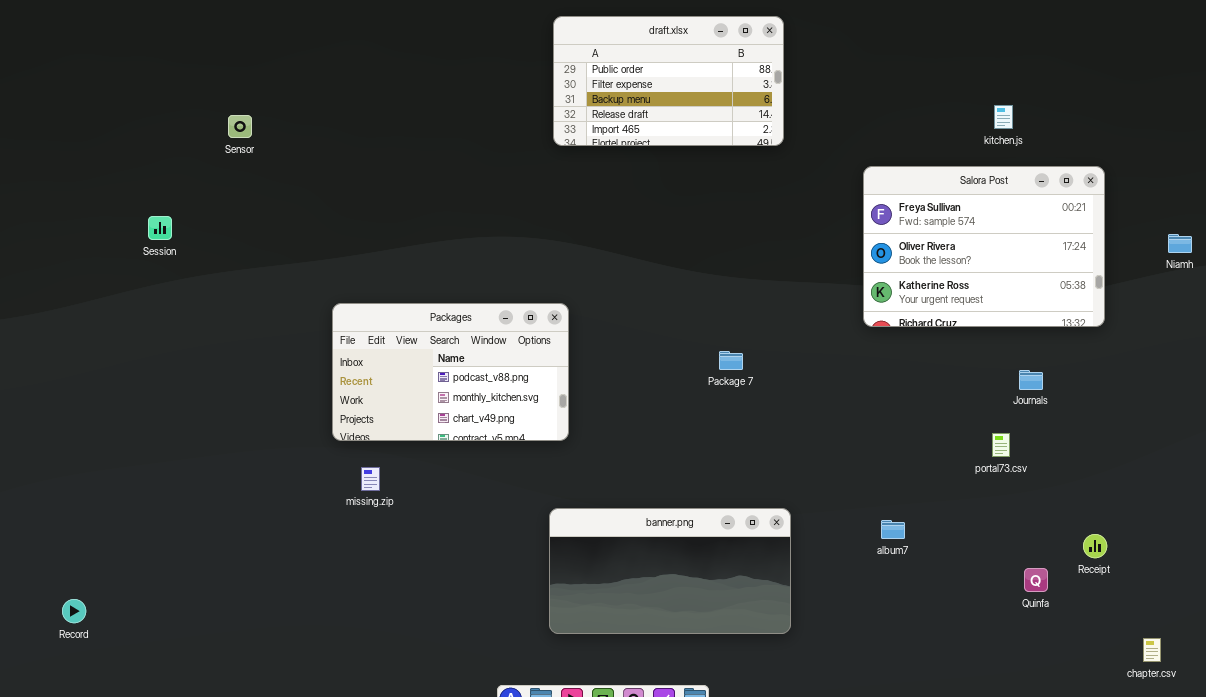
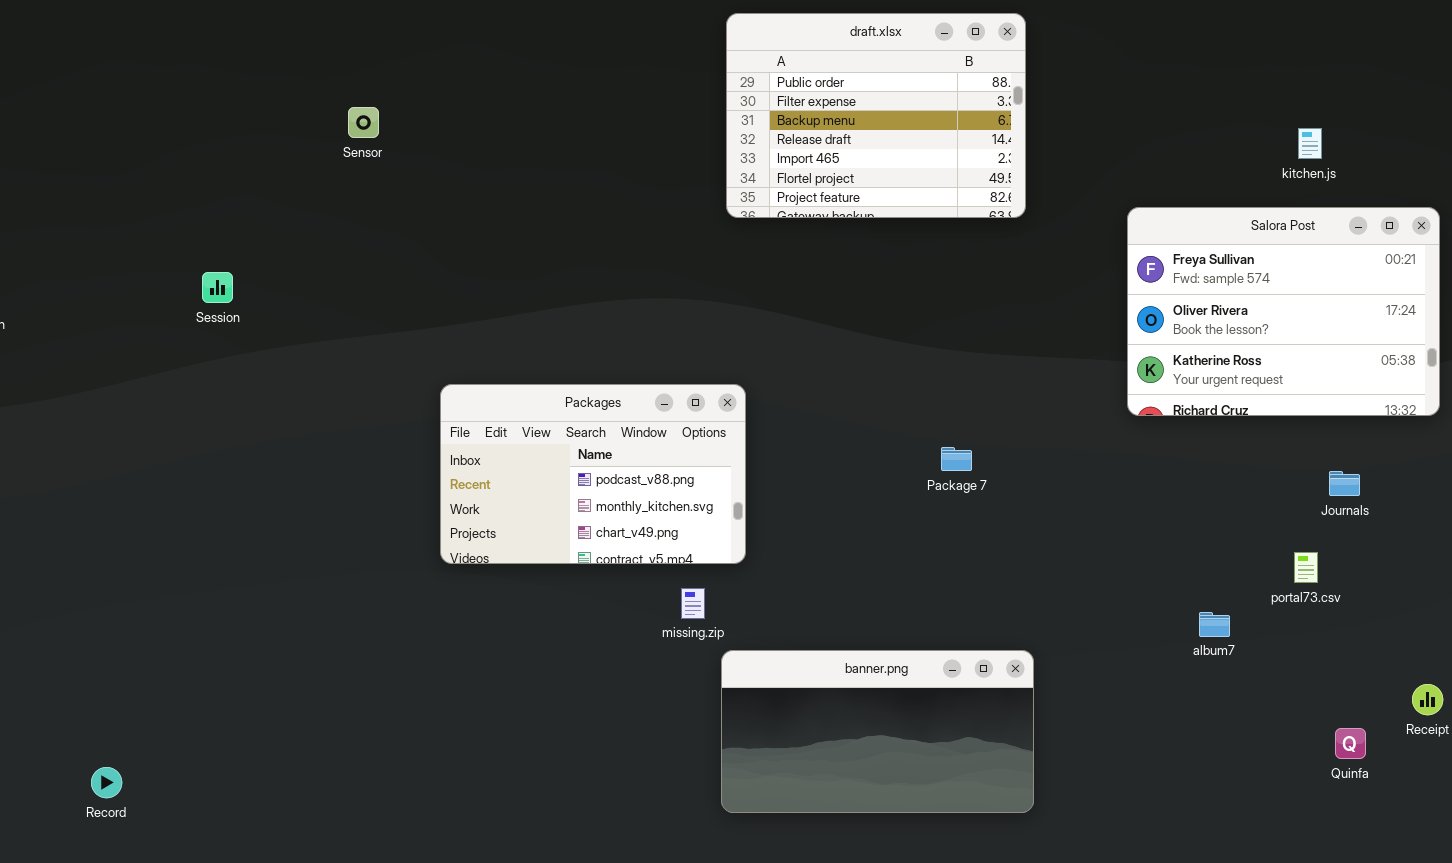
draft.xlsx: [553,16,784,146] -> [726,13,1026,218], resized
Sensor: [228,115,252,138] -> [348,107,379,138], moved
missing.zip: [361,467,380,491] -> [681,588,705,619], moved
album7: [881,520,905,539] -> [1199,612,1230,637], moved

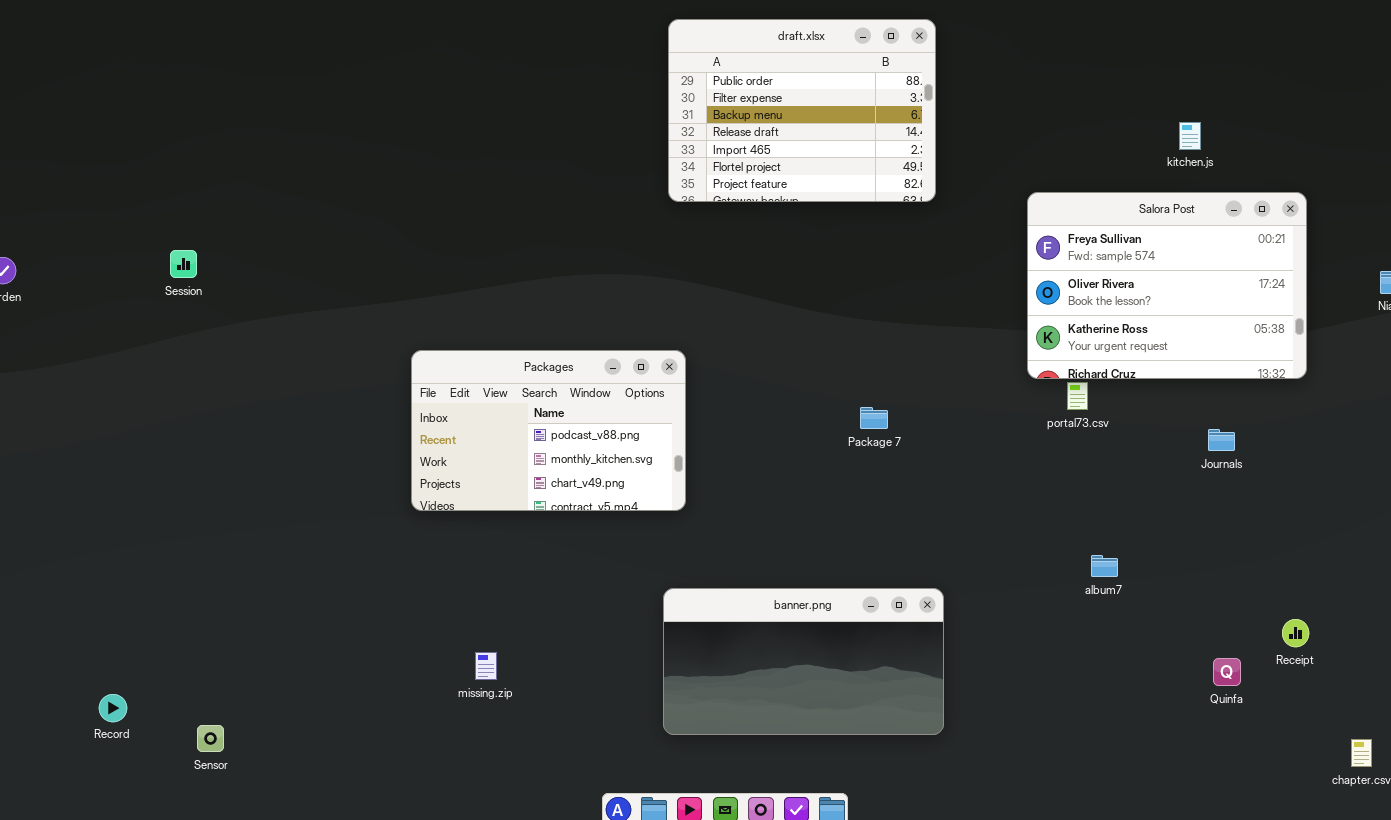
Sensor: [348,107,379,138] -> [197,725,224,752], moved
Session: [202,272,233,303] -> [170,250,197,278], moved
portal73.csv: [1294,552,1318,583] -> [1067,382,1088,410], moved
missing.zip: [681,588,705,619] -> [475,652,497,680], moved

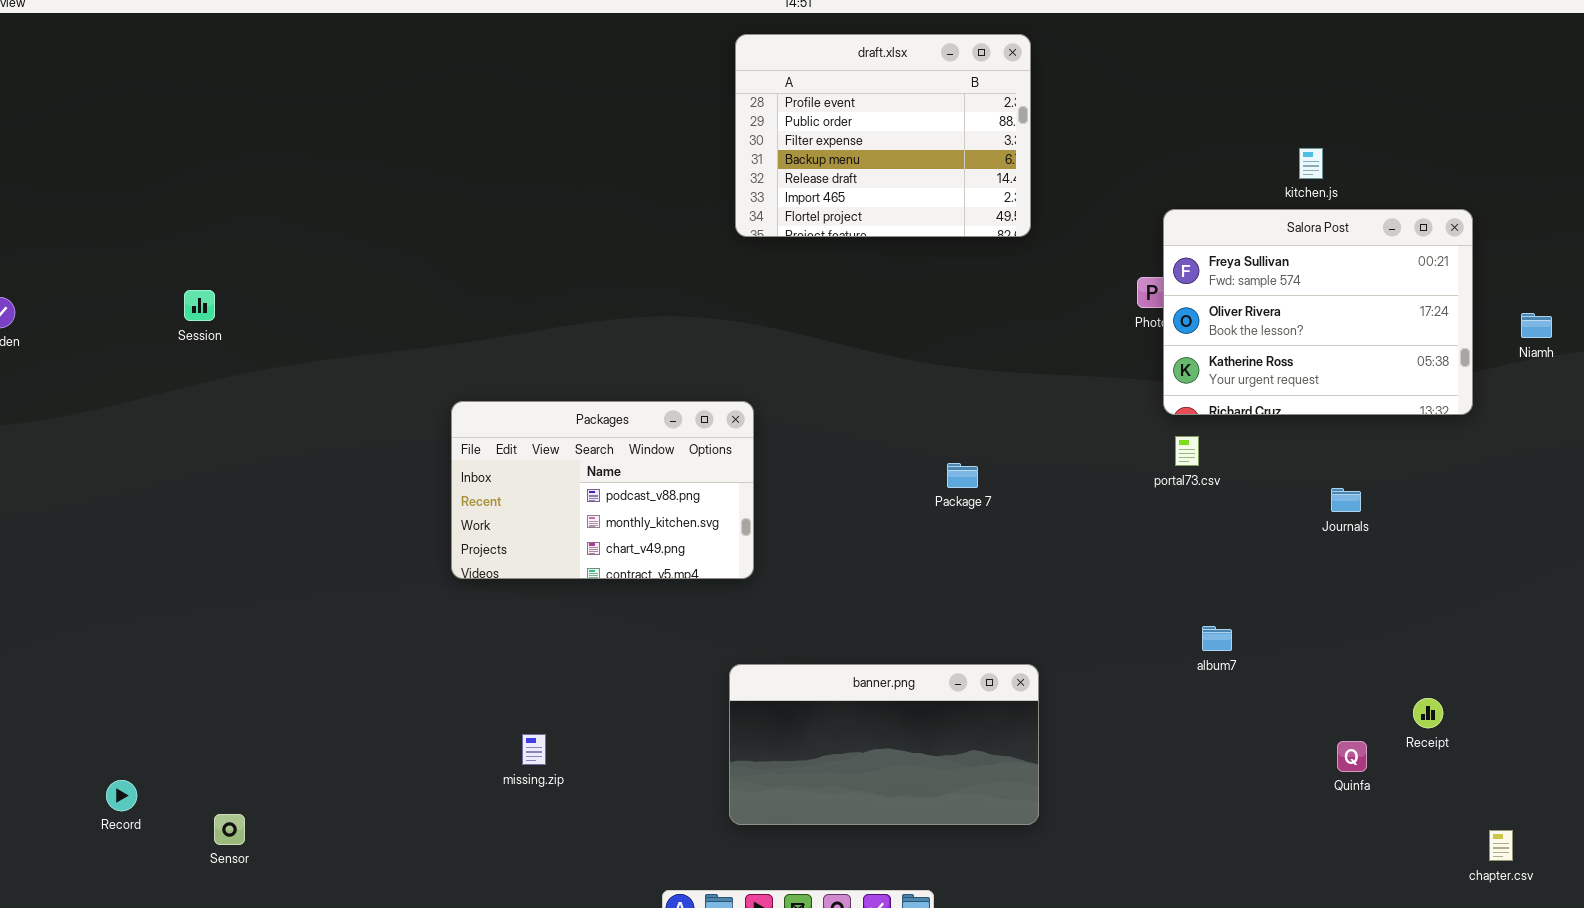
draft.xlsx: [668,19,936,202] -> [735,34,1031,237], scrolled up 1 row
Salora Post: [1027,192,1307,379] -> [1163,209,1473,415], moved

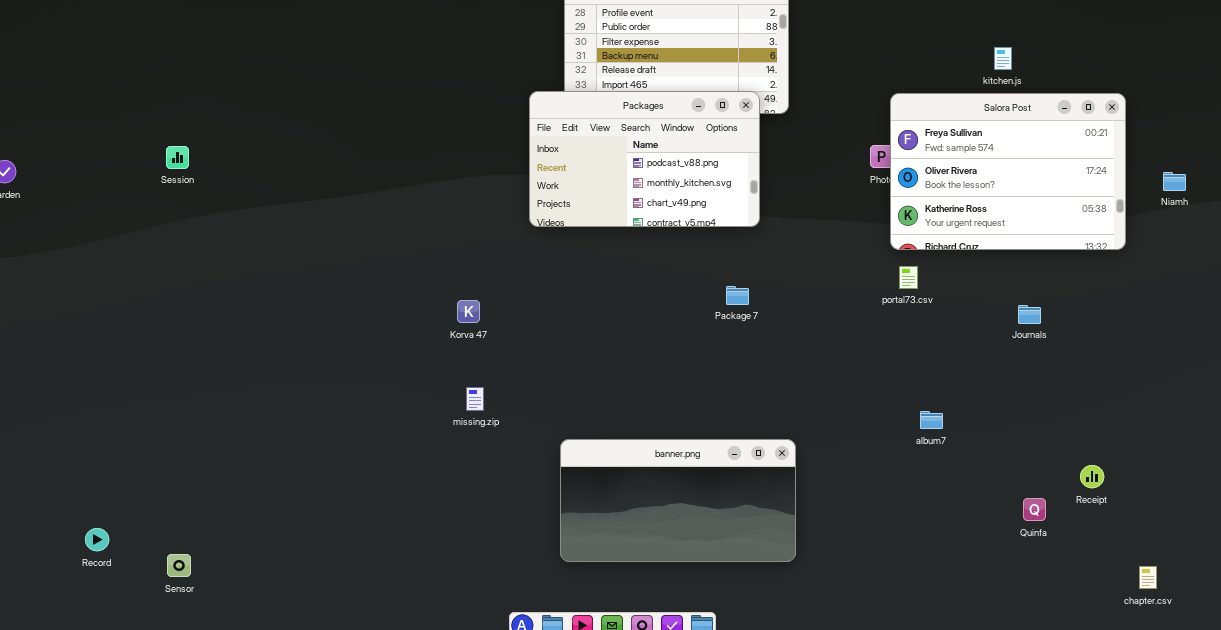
Session: [184,290,215,321] -> [166,146,189,169], moved
Packages: [451,401,754,579] -> [529,91,760,227], moved
missing.zip: [522,734,546,765] -> [466,387,484,411], moved

